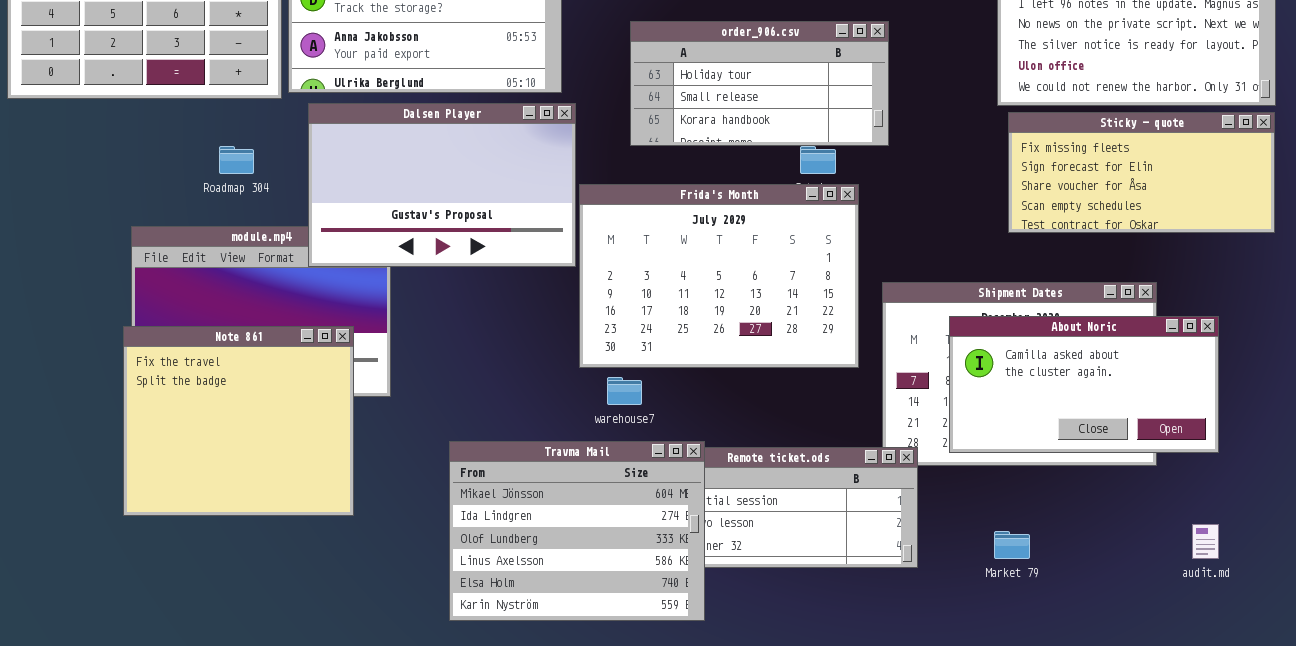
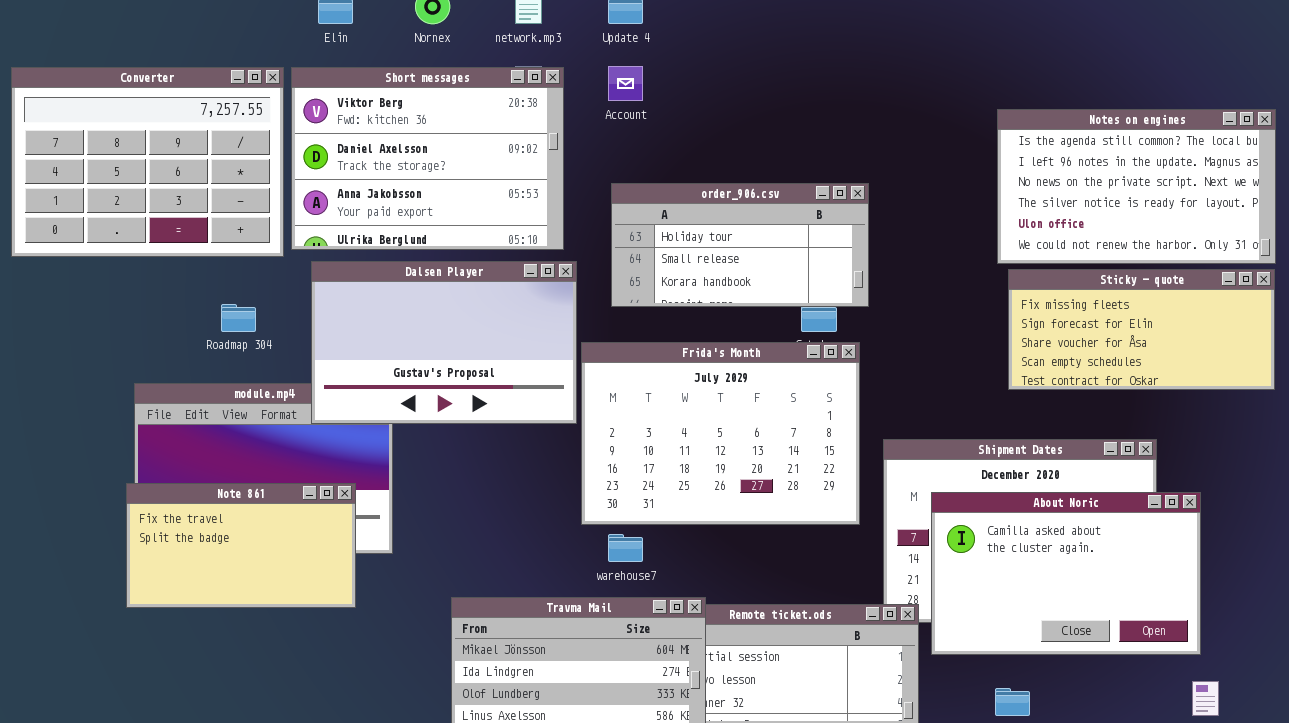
order_906.csv: [630,21,889,146] -> [611,183,869,307], moved
About Noric: [949,316,1219,453] -> [931,492,1201,655], moved, resized
Note 861: [123,326,354,516] -> [126,483,356,608], resized

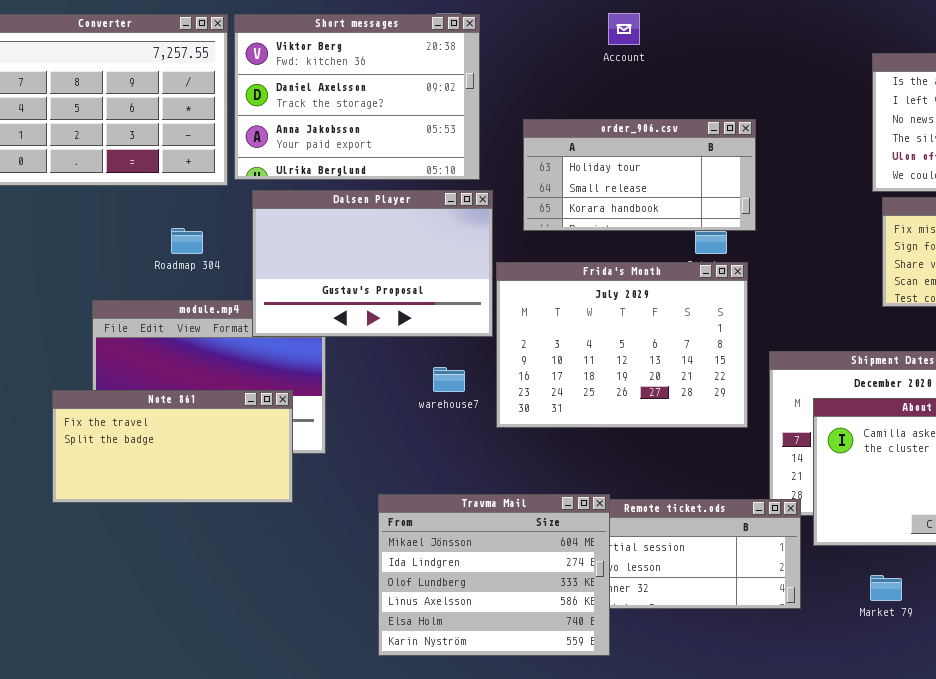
Account: [608,66,643,101] -> [608,13,640,45], moved
Note 861: [126,483,356,608] -> [52,390,293,503], resized
warehouse7: [608,534,643,562] -> [433,367,465,392], moved

